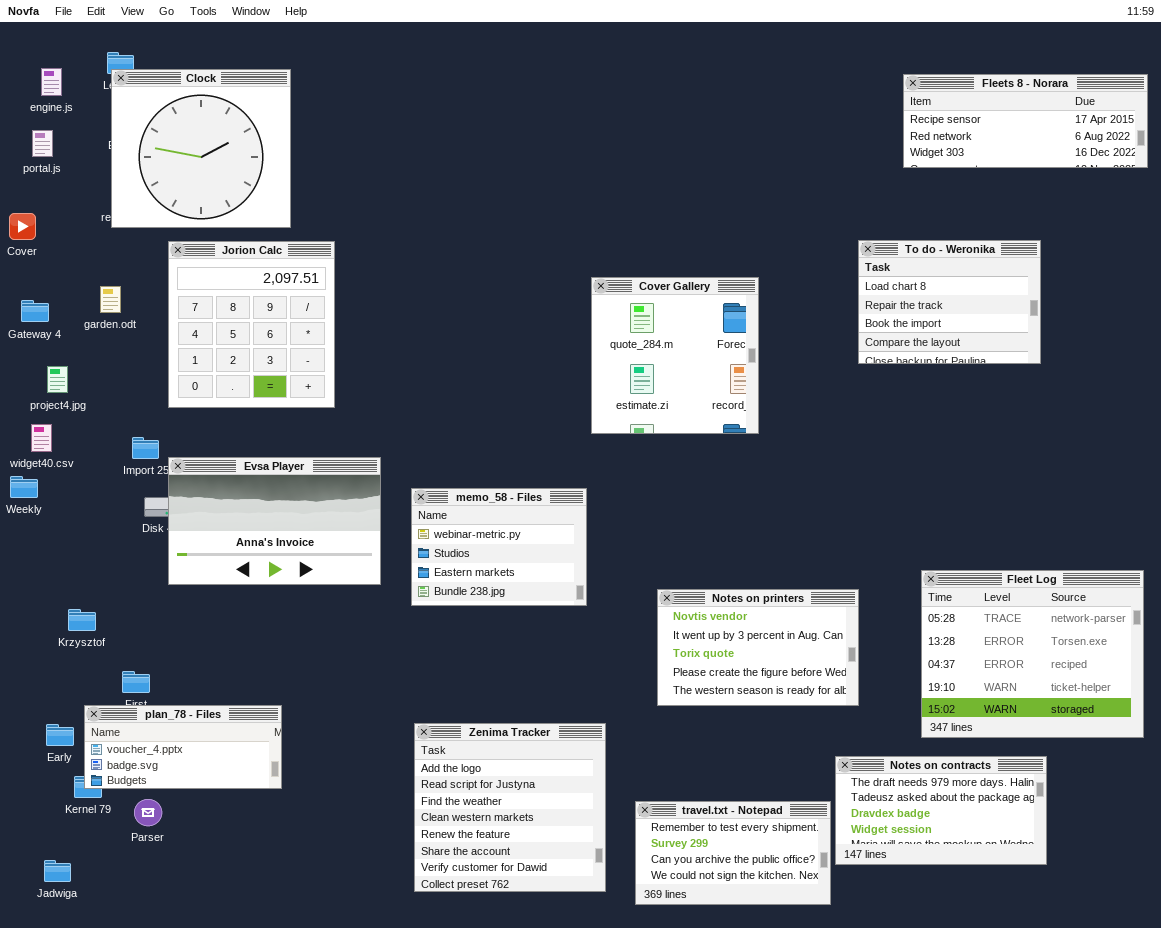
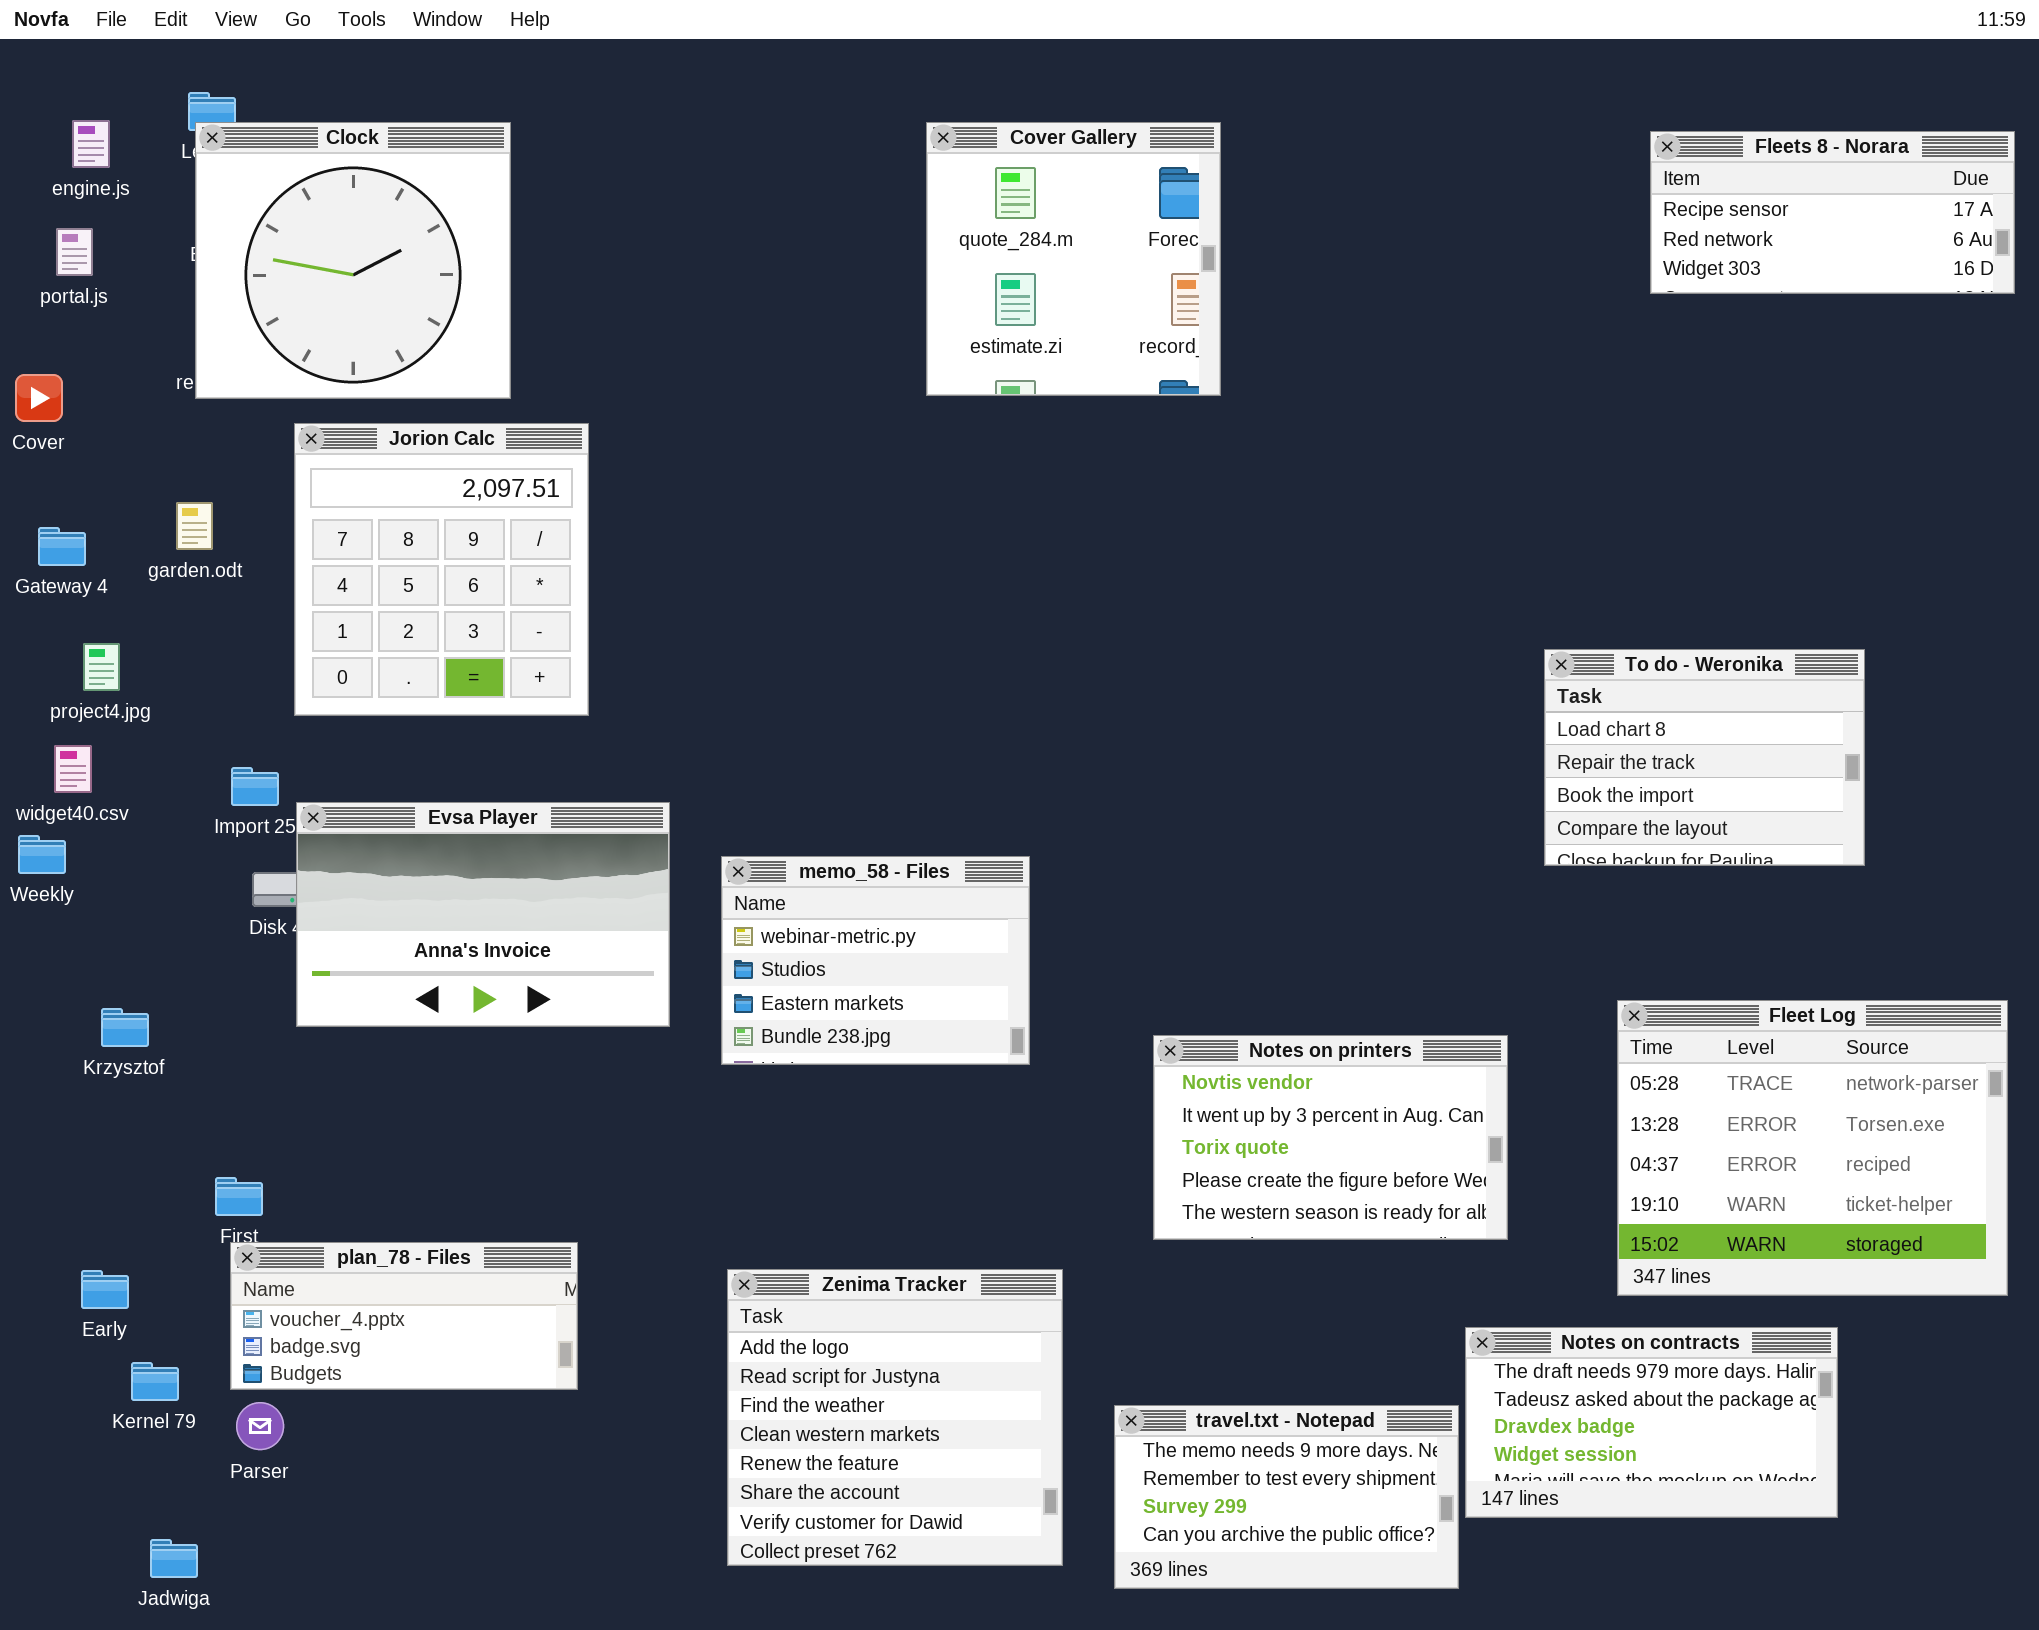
Fleets 8 - Norara: [903,74,1148,168] -> [1650,131,2015,294], resized
To do - Weronika: [858,240,1041,364] -> [1544,649,1865,866], moved
Cover Gallery: [591,277,759,434] -> [926,122,1221,396], moved
Krzysztof: [68,609,96,631] -> [101,1008,149,1047], moved
plan_78 - Files: [84,705,282,789] -> [230,1242,578,1390], moved
travel.txt - Notepad: [635,801,831,905] -> [1114,1405,1459,1589], scrolled up 1 row
Jadwiga: [44,860,71,882] -> [150,1539,198,1578], moved

